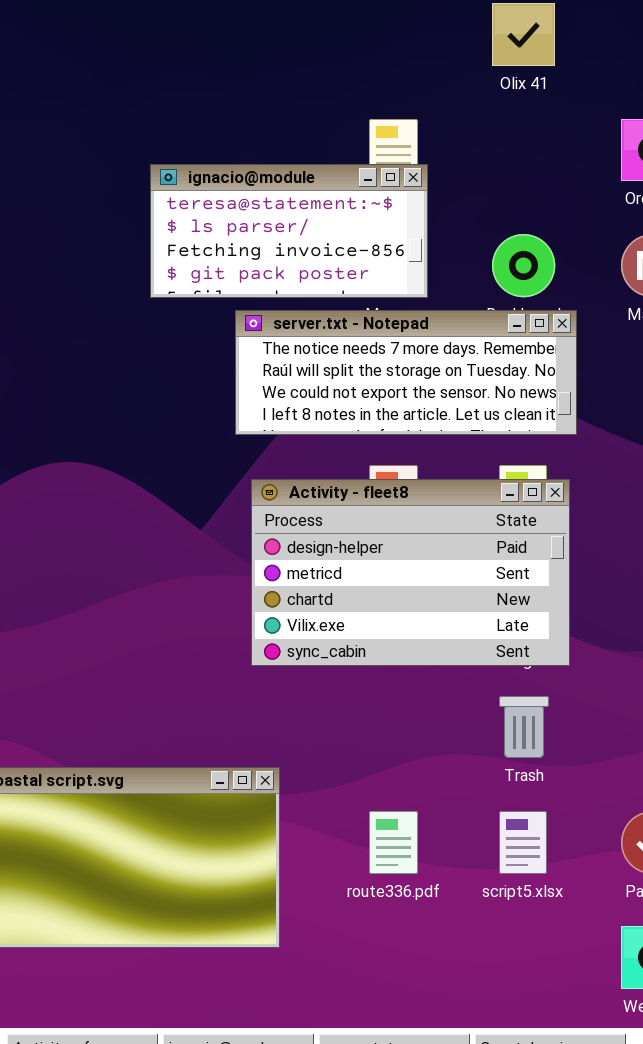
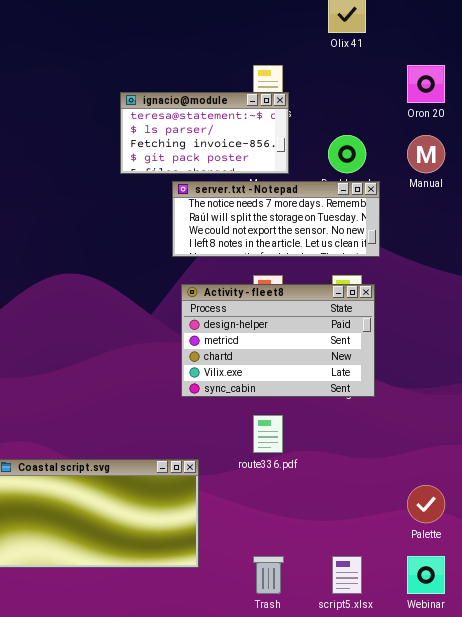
Trash: [499,696,549,758] -> [253,556,284,594], moved
route336.pdf: [369,811,418,874] -> [253,415,283,453], moved
script5.xlsx: [499,811,547,874] -> [332,556,362,594], moved

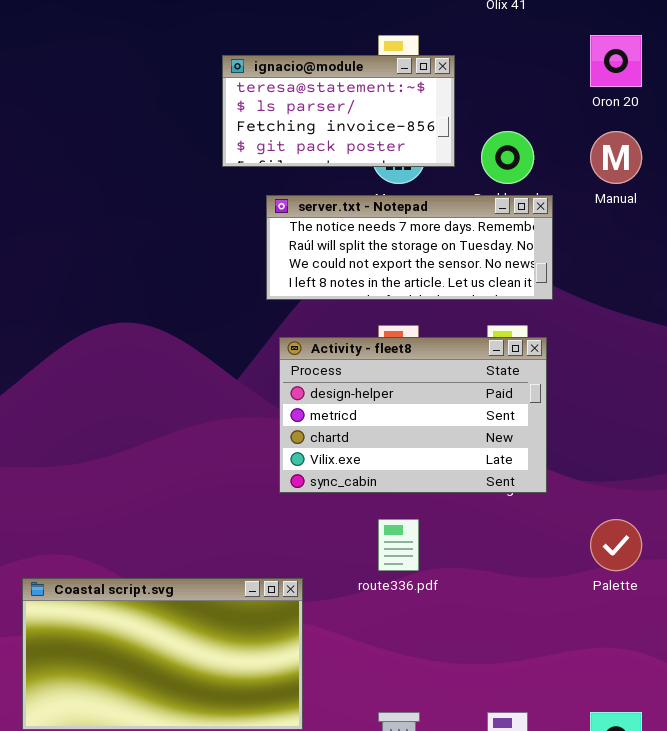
ignacio@module: [120,92,289,174] -> [222,55,455,167], moved
Palette: [407,485,445,523] -> [590,519,642,571], moved

